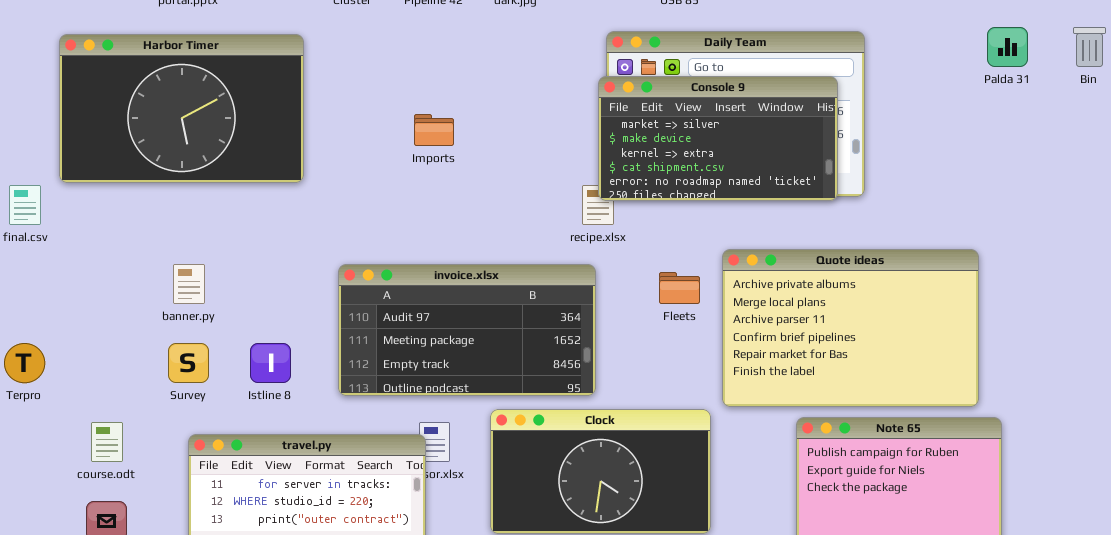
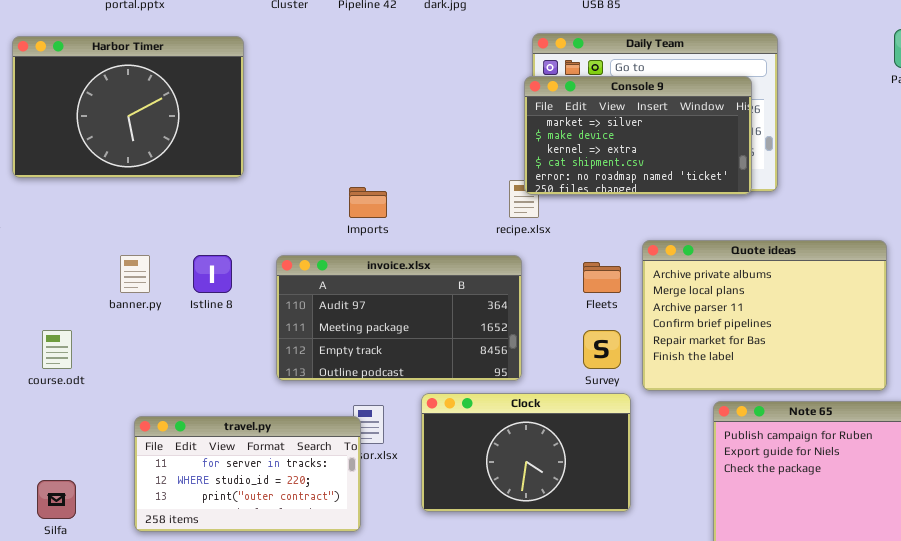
Imports: [414,114,454,146] -> [349,187,387,218], moved
Survey: [168,343,209,383] -> [583,330,621,369], moved
Istline 8: [250,343,291,383] -> [193,255,232,293], moved
course.odt: [91,422,123,462] -> [42,330,72,369], moved

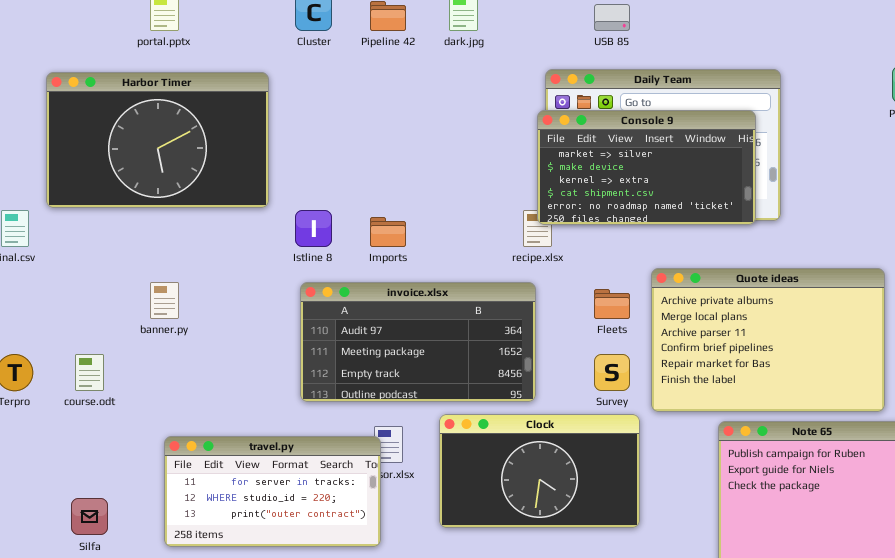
Istline 8: [193,255,232,293] -> [295,210,332,247], moved

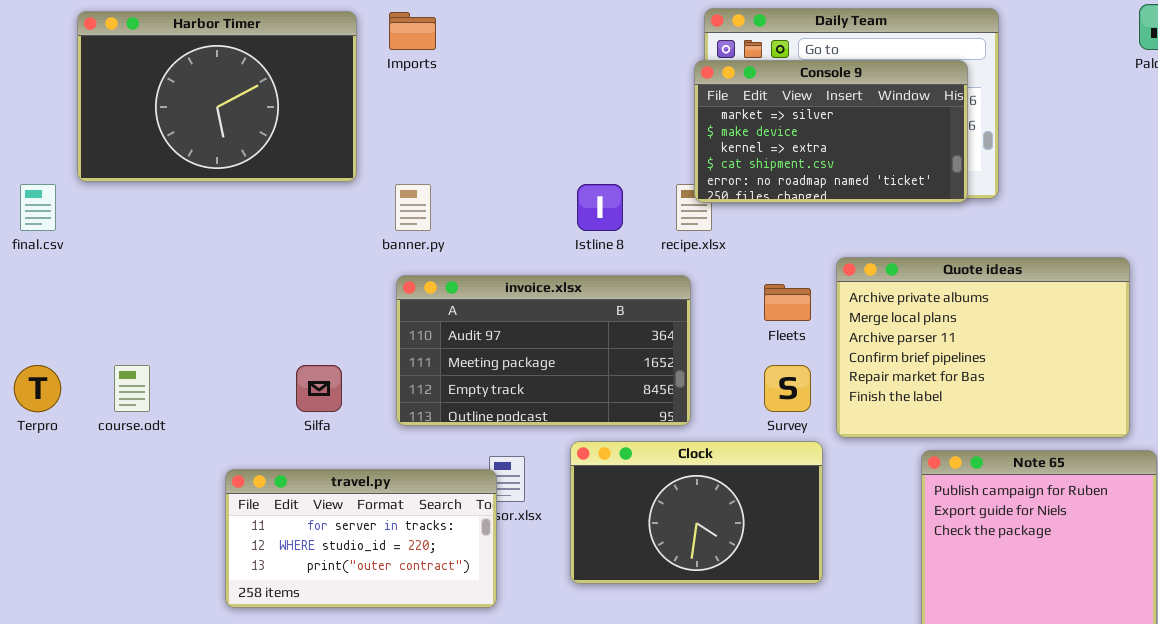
Istline 8: [295,210,332,247] -> [577,184,623,231], moved
Imports: [370,217,406,247] -> [389,12,436,50], moved
banner.py: [150,282,179,319] -> [395,184,431,231], moved
Silfa: [71,498,108,535] -> [296,365,342,412], moved

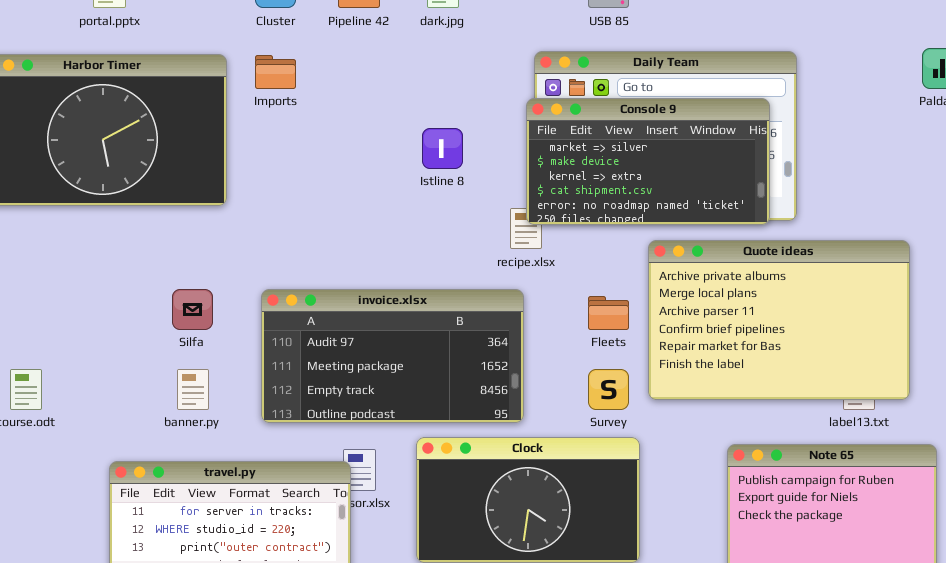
banner.py: [395,184,431,231] -> [177,369,209,410], moved
Istline 8: [577,184,623,231] -> [422,128,463,169], moved
Quote ideas: [836,257,1130,438] -> [648,240,910,400], moved
Silfa: [296,365,342,412] -> [172,289,213,330], moved

